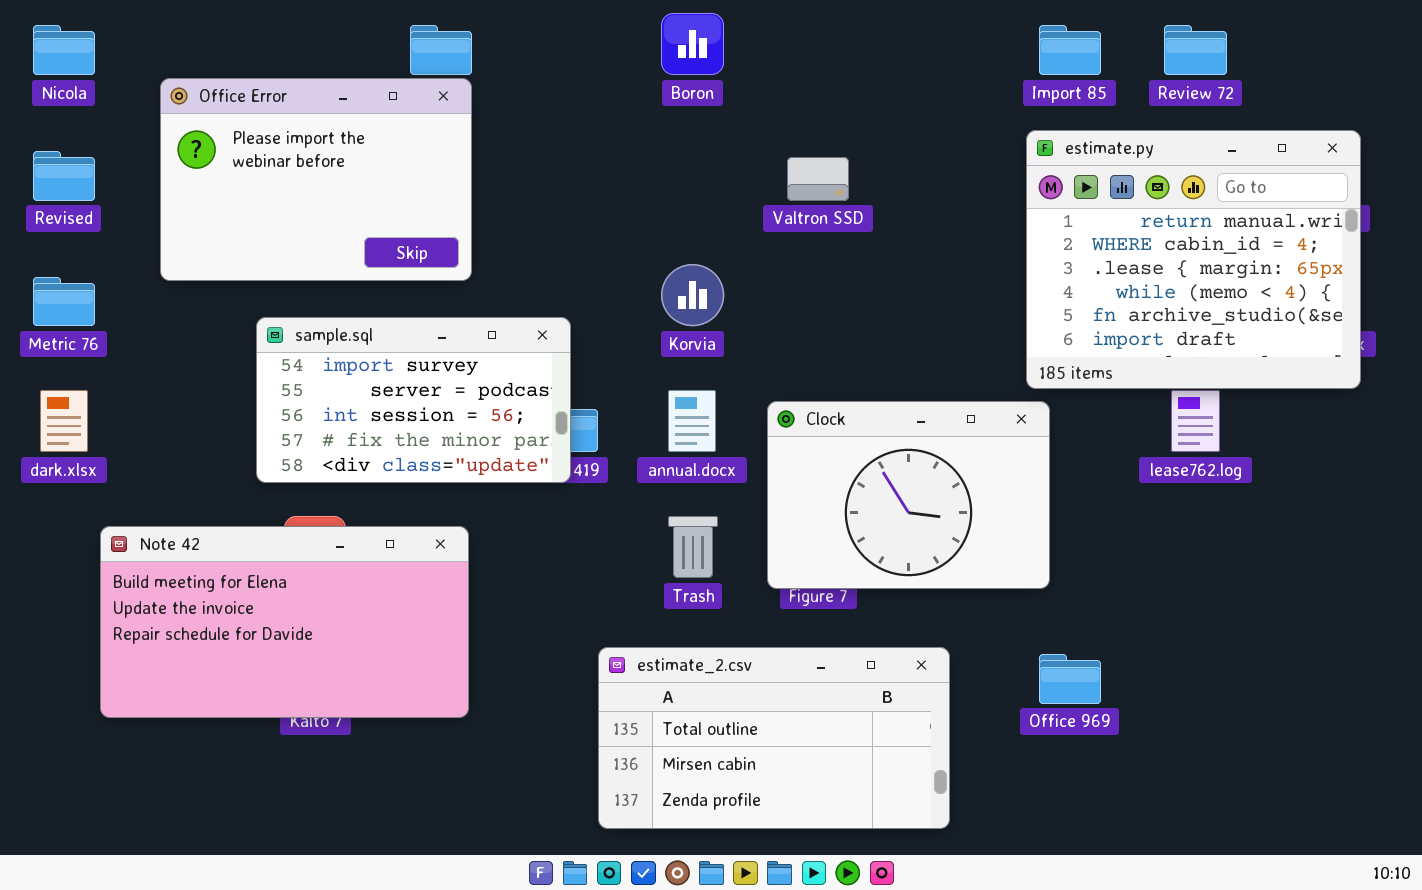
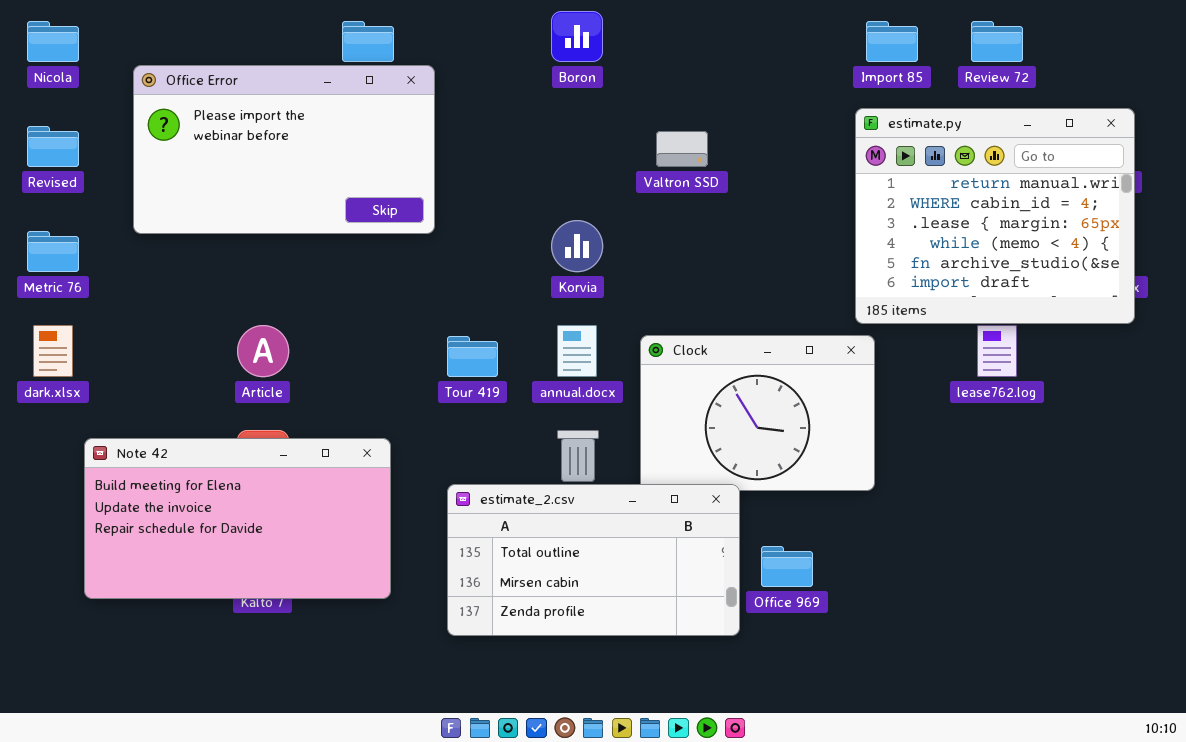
Office Error: [160,78,472,281] -> [133,65,435,234], resized
sample.sql: [256,317,571,483] -> none, closed
estimate_2.csv: [598,647,950,829] -> [447,484,740,636], moved
Office 969: [1039,654,1101,704] -> [761,546,813,587], moved

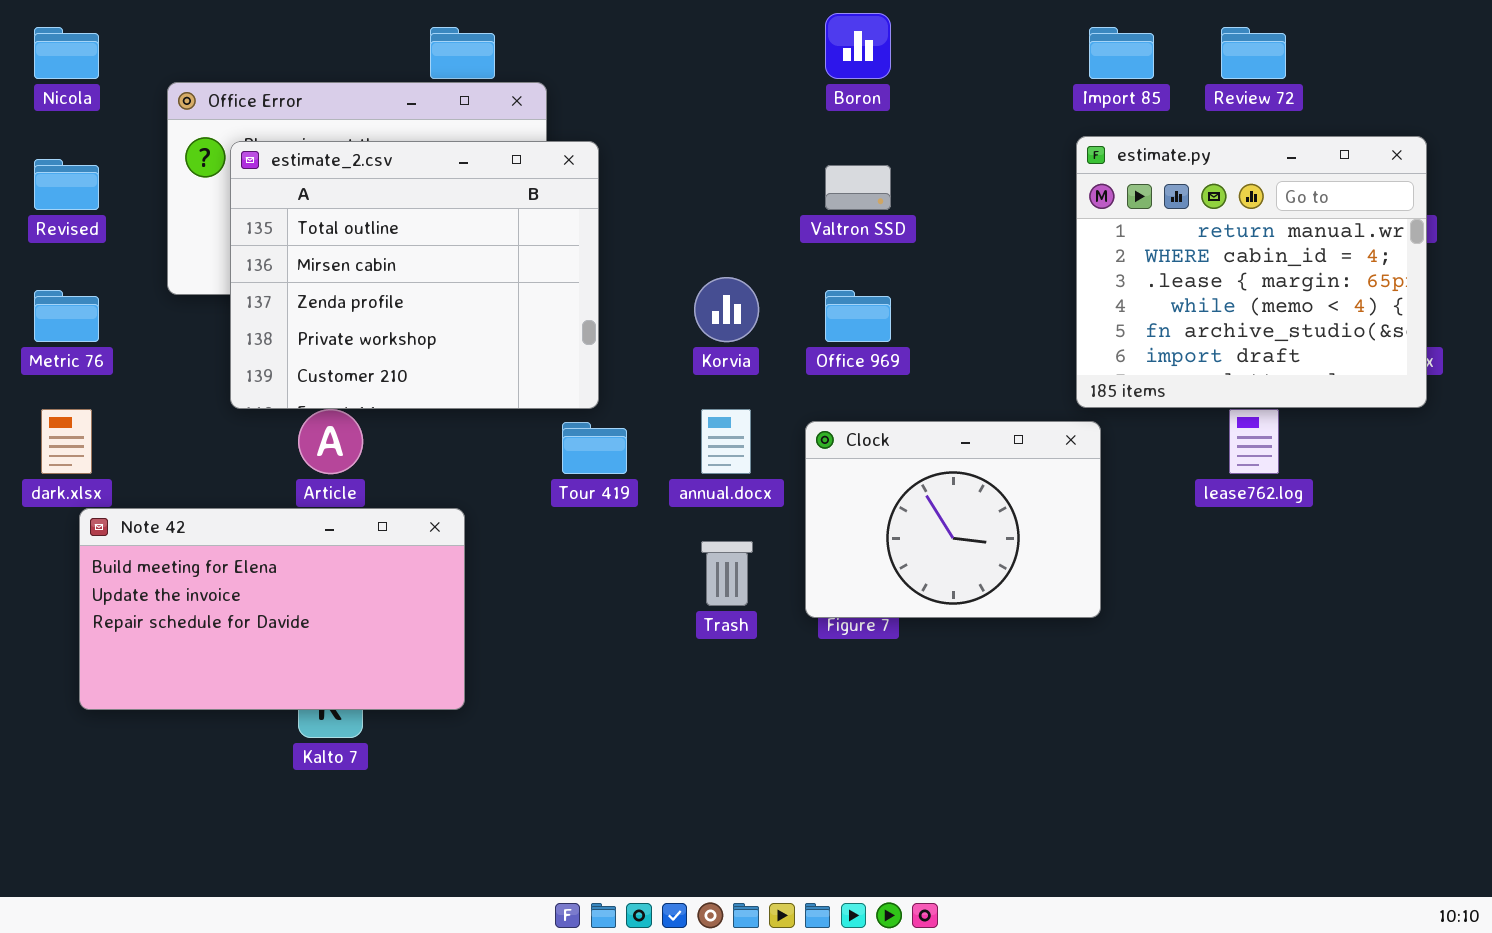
Boron: [551,11,603,62] -> [825,13,891,79], moved
Note 42: [84,438,391,599] -> [79,508,465,710], moved
estimate_2.csv: [447,484,740,636] -> [230,141,599,409], moved, resized
Office 969: [761,546,813,587] -> [825,290,891,342], moved

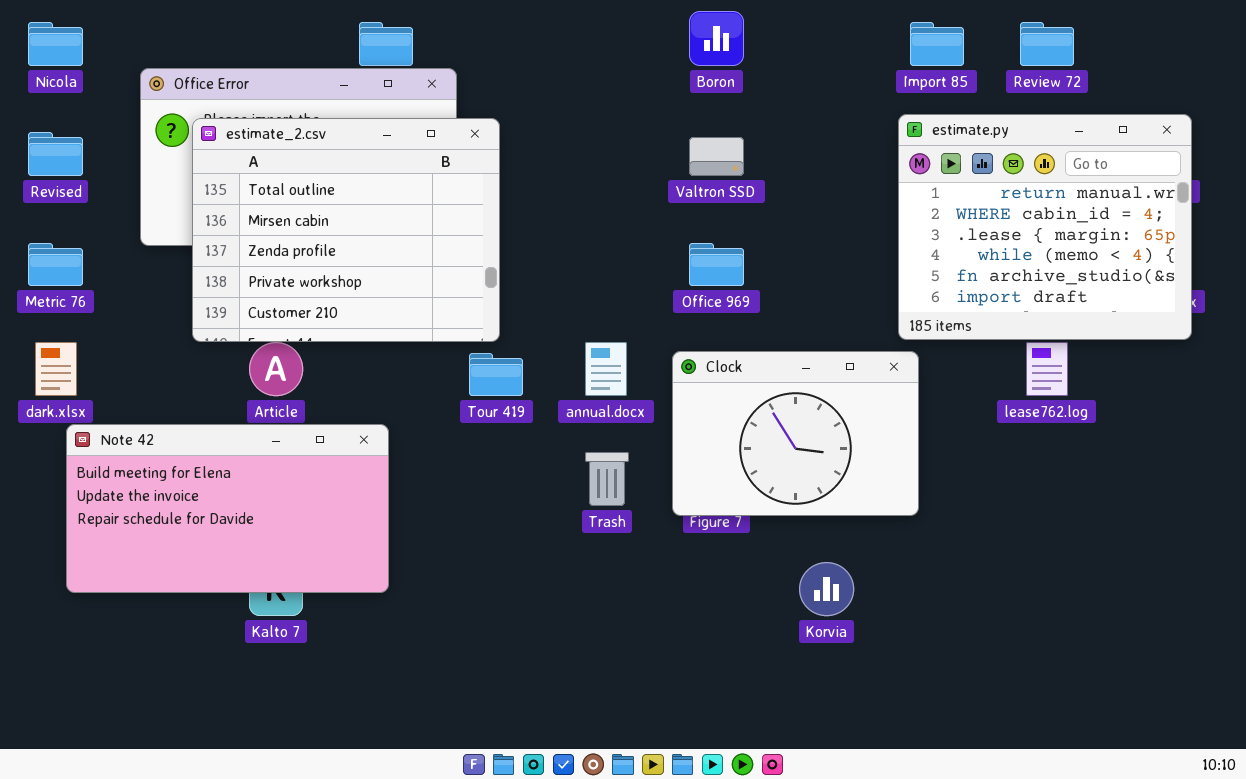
Korvia: [694,277,759,342] -> [799,562,854,616], moved

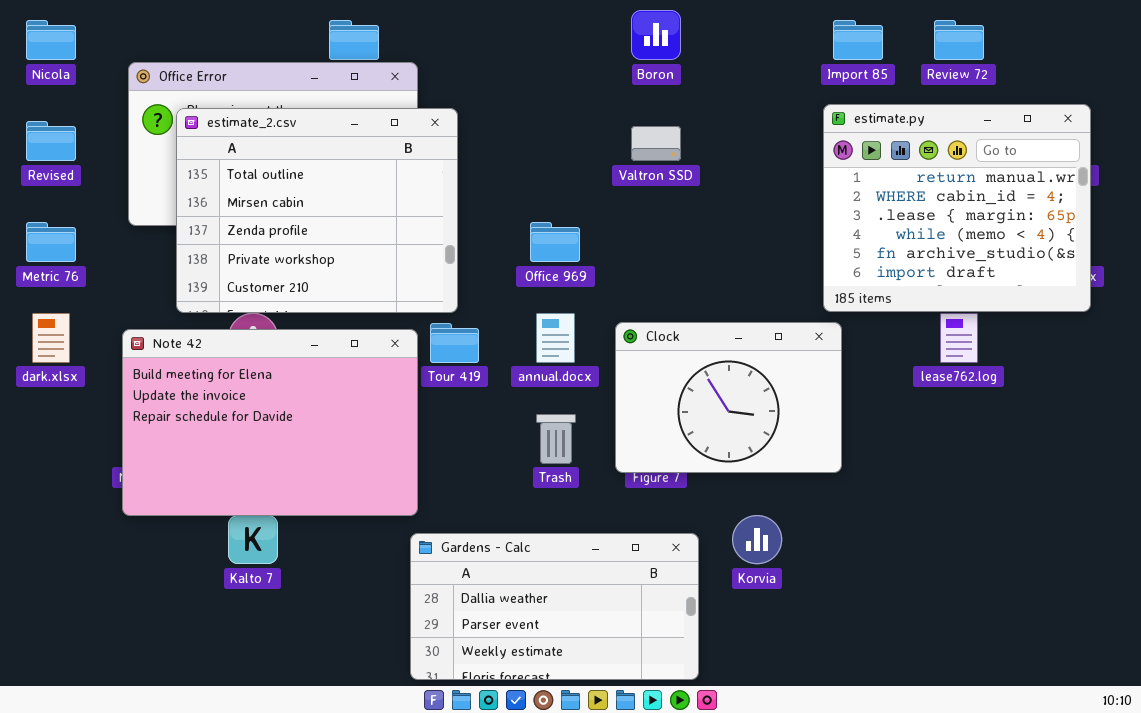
Office 969: [689,243,744,286] -> [530,222,580,262], moved
Note 42: [66,424,389,593] -> [122,329,418,516], moved, resized
Gardens - Calc: none -> [410,533,699,680], opened

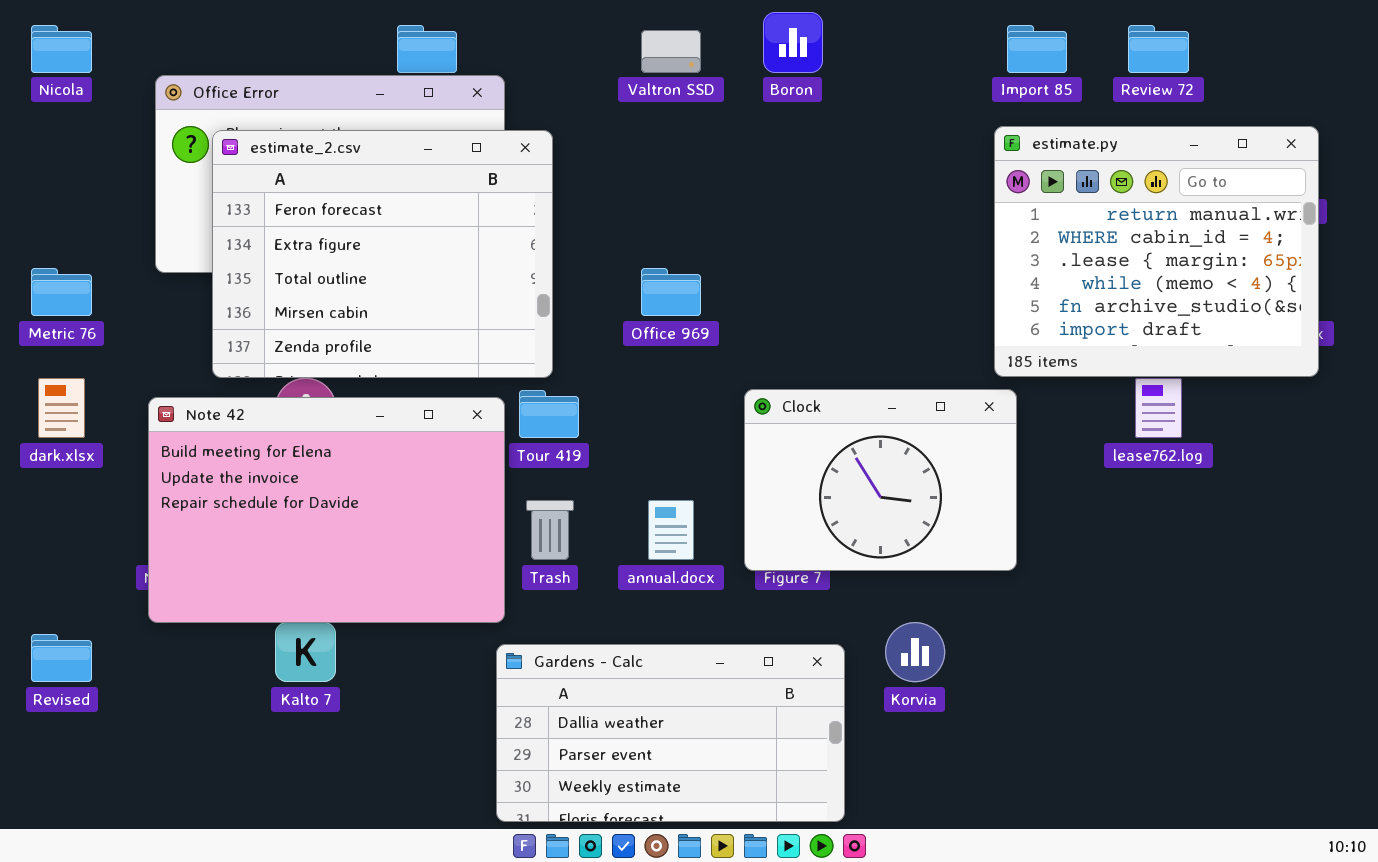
estimate_2.csv: [176,108,458,313] -> [212,130,553,378], scrolled up 2 rows
Revised: [26,121,76,161] -> [31,634,92,682], moved
Valtron SSD: [631,126,681,161] -> [641,30,701,73], moved
annual.docx: [536,313,575,363] -> [648,500,694,560], moved
Trash: [536,414,576,464] -> [526,500,574,560], moved

